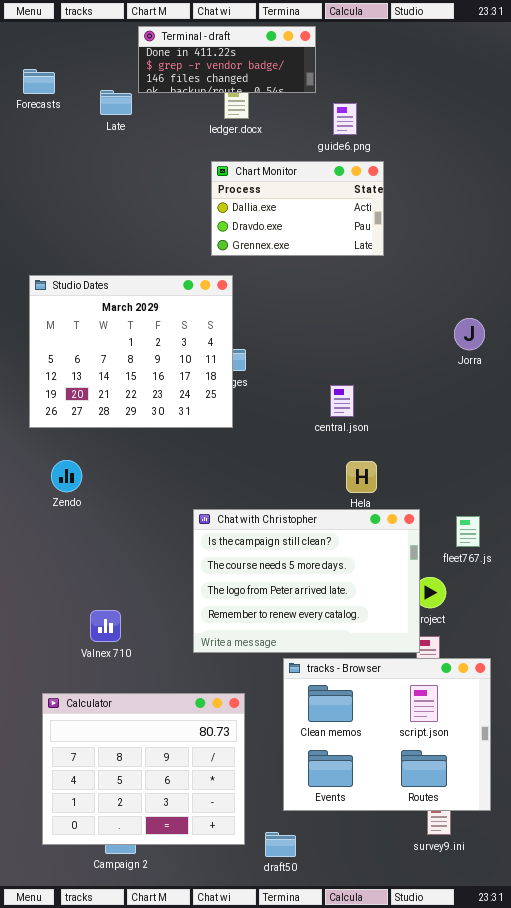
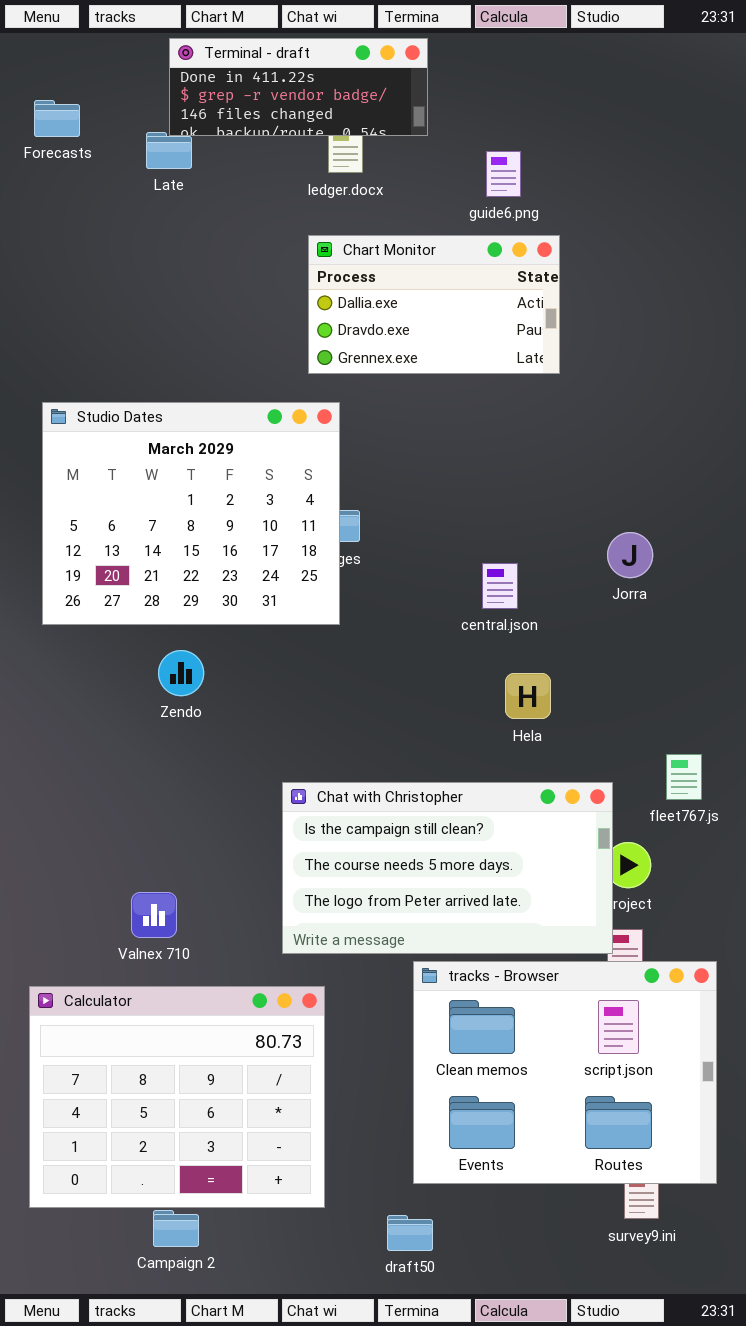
Terminal - draft: [138,26,316,93] -> [169,38,428,136], moved
Jorra: [454,318,485,350] -> [607,532,653,578], moved
Zendo: [51,460,82,492] -> [158,650,204,696], moved
Chat with Christopher: [193,509,420,653] -> [282,782,613,954], resized
Calculator: [42,693,245,845] -> [29,986,325,1208], moved

